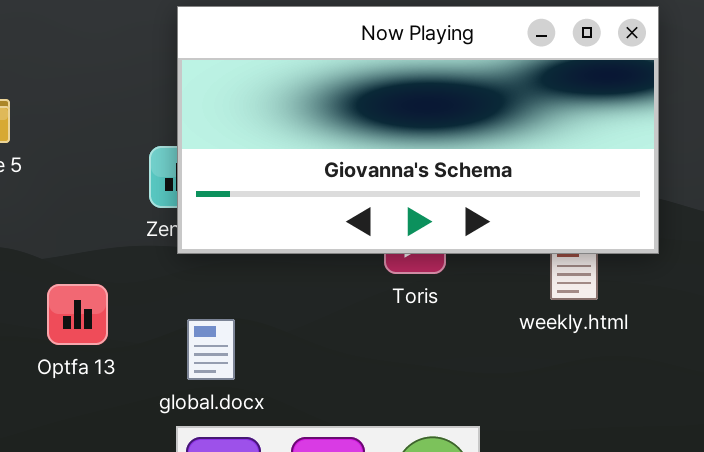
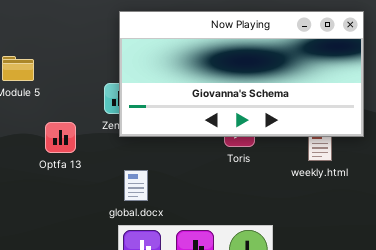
Optfa 13: [47,284,108,345] -> [45,122,76,153], moved

